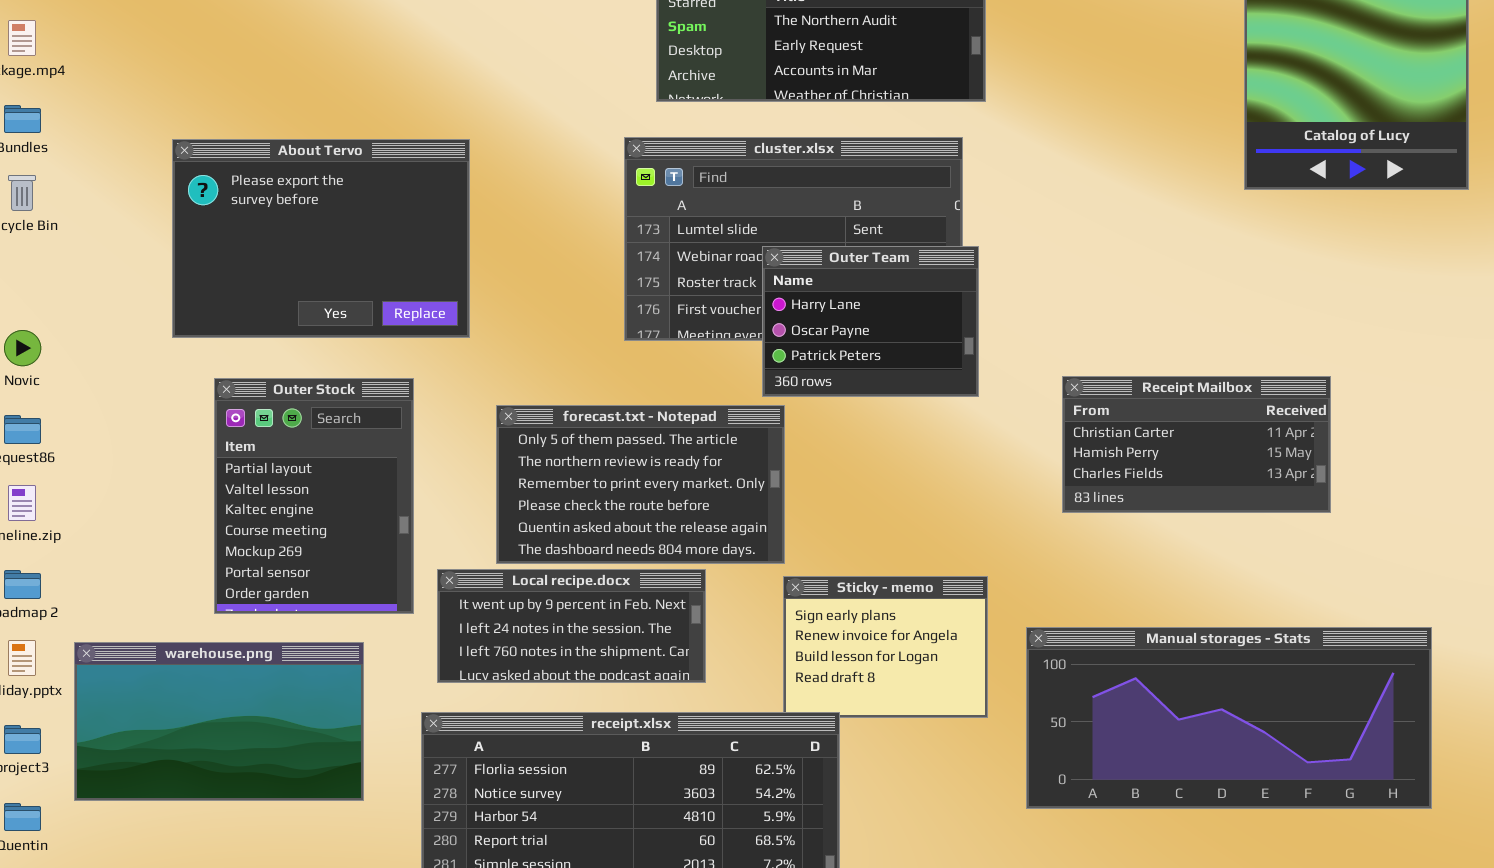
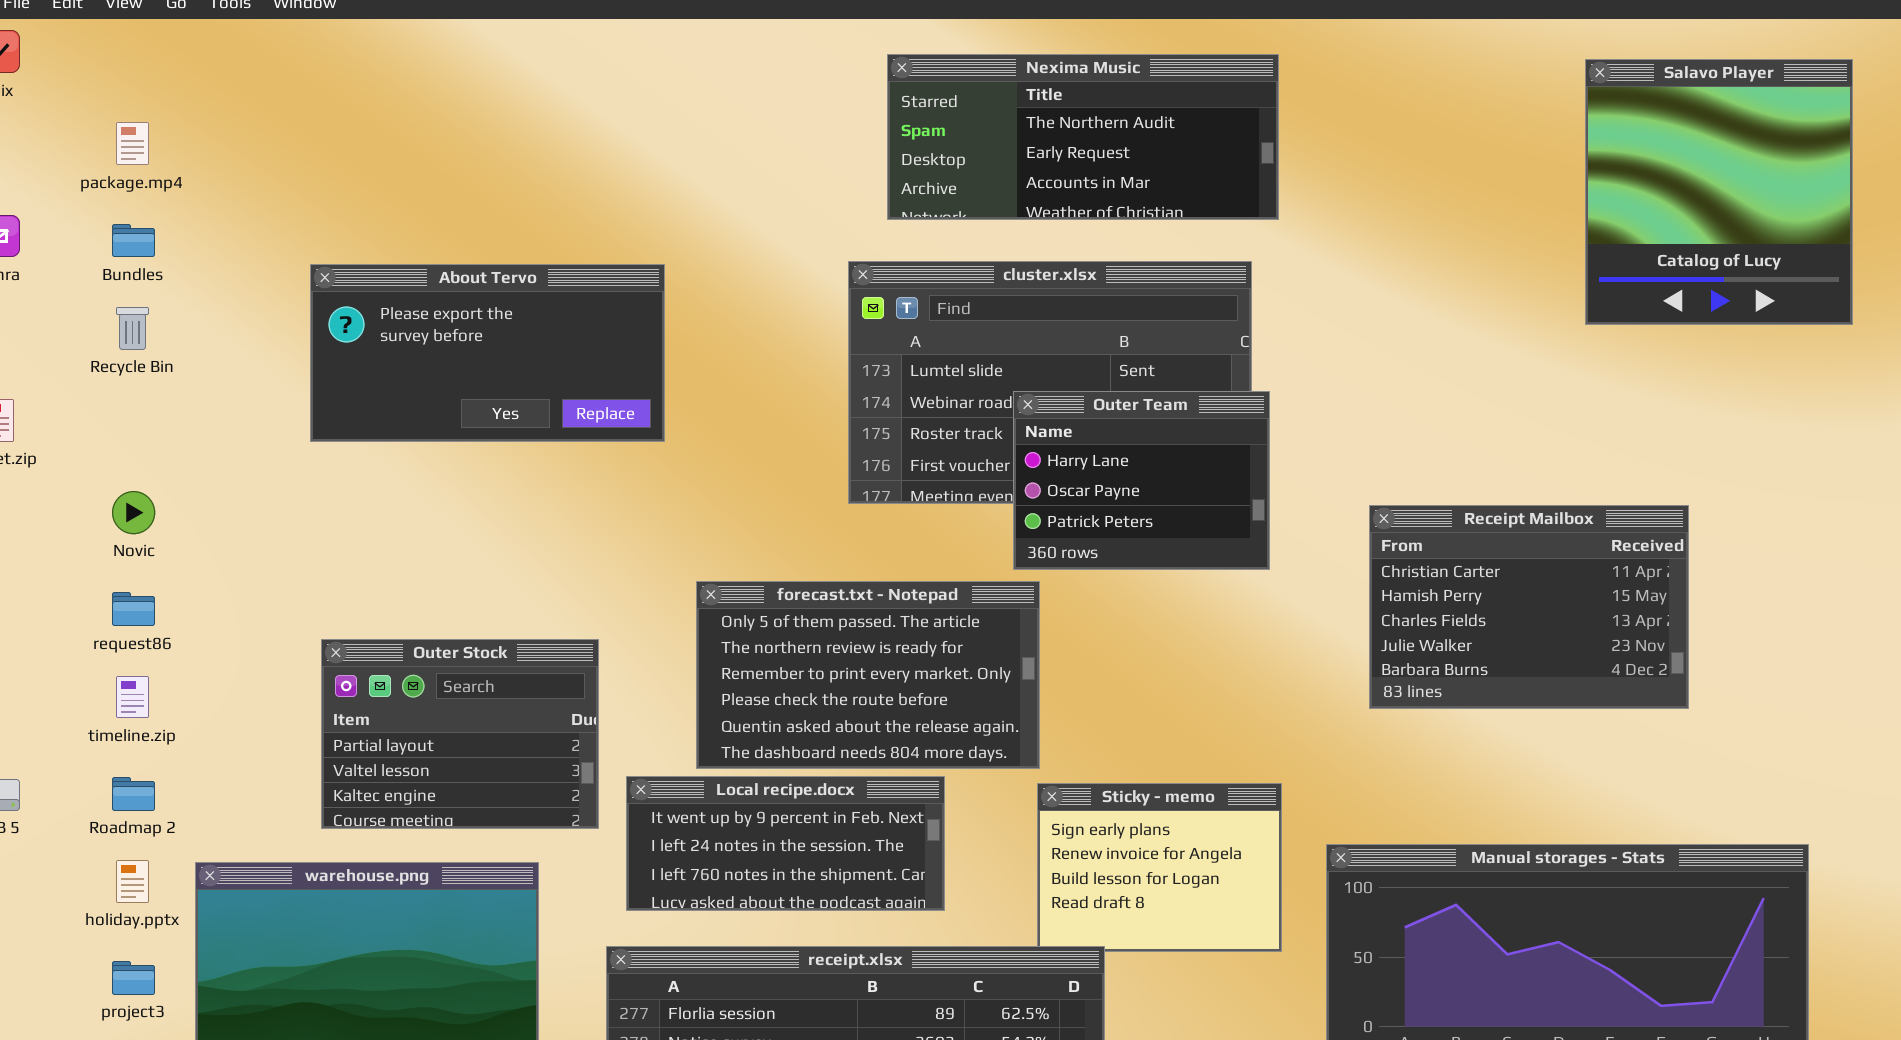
About Tervo: [172,139,470,338] -> [310,264,665,442], resized
Receipt Mailbox: [1062,376,1331,513] -> [1369,505,1689,709], resized
Outer Stock: [214,378,414,614] -> [321,639,599,829], resized

